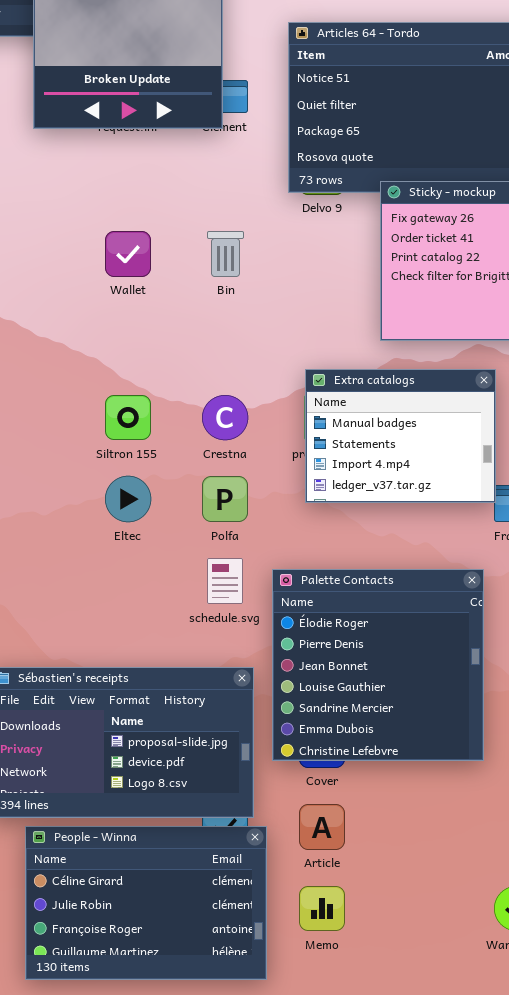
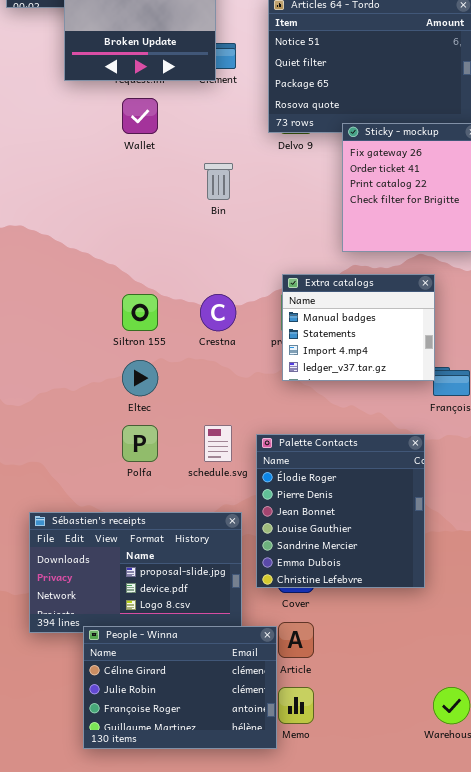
Wallet: [105,231,151,277] -> [122,98,158,134], moved
Polfa: [202,476,248,522] -> [122,425,158,462], moved
People - Winna: [25,826,267,980] -> [83,626,277,749], moved

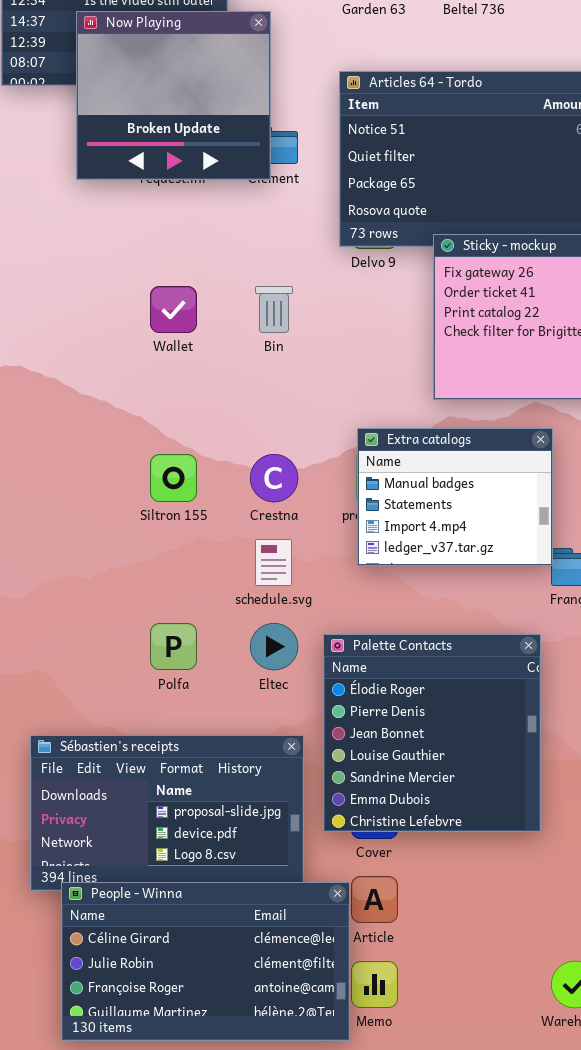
Wallet: [122,98,158,134] -> [150,286,197,333], moved
Eltec: [122,360,158,396] -> [250,623,298,670], moved
schedule.svg: [204,425,232,462] -> [255,539,292,586], moved
People - Winna: [83,626,277,749] -> [61,882,350,1041], resized

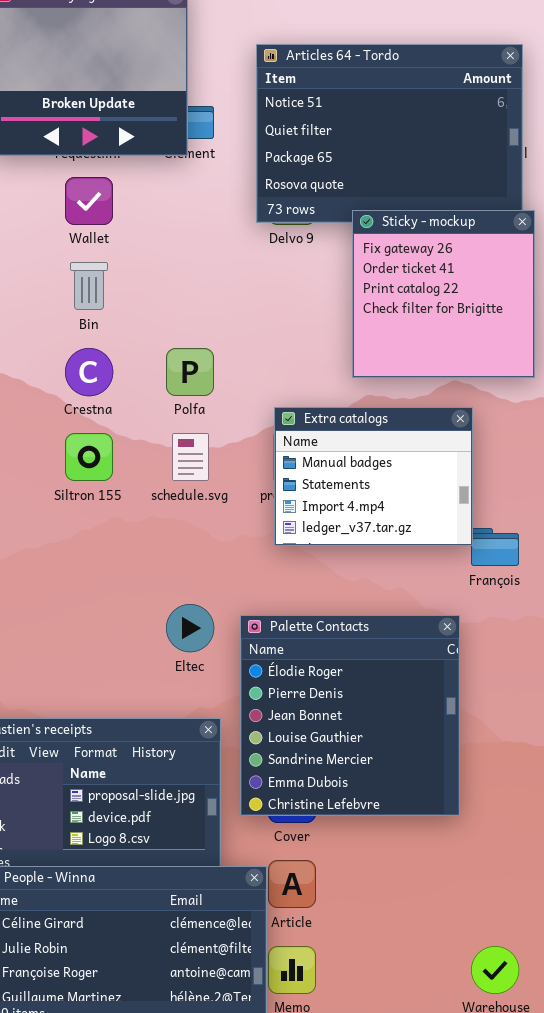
Wallet: [150,286,197,333] -> [65,177,113,225], moved
Bin: [255,286,293,333] -> [70,262,108,310], moved
Crestna: [250,454,298,502] -> [65,348,113,396], moved
schedule.svg: [255,539,292,586] -> [172,433,209,481], moved
Polfa: [150,623,197,670] -> [166,348,214,396], moved

